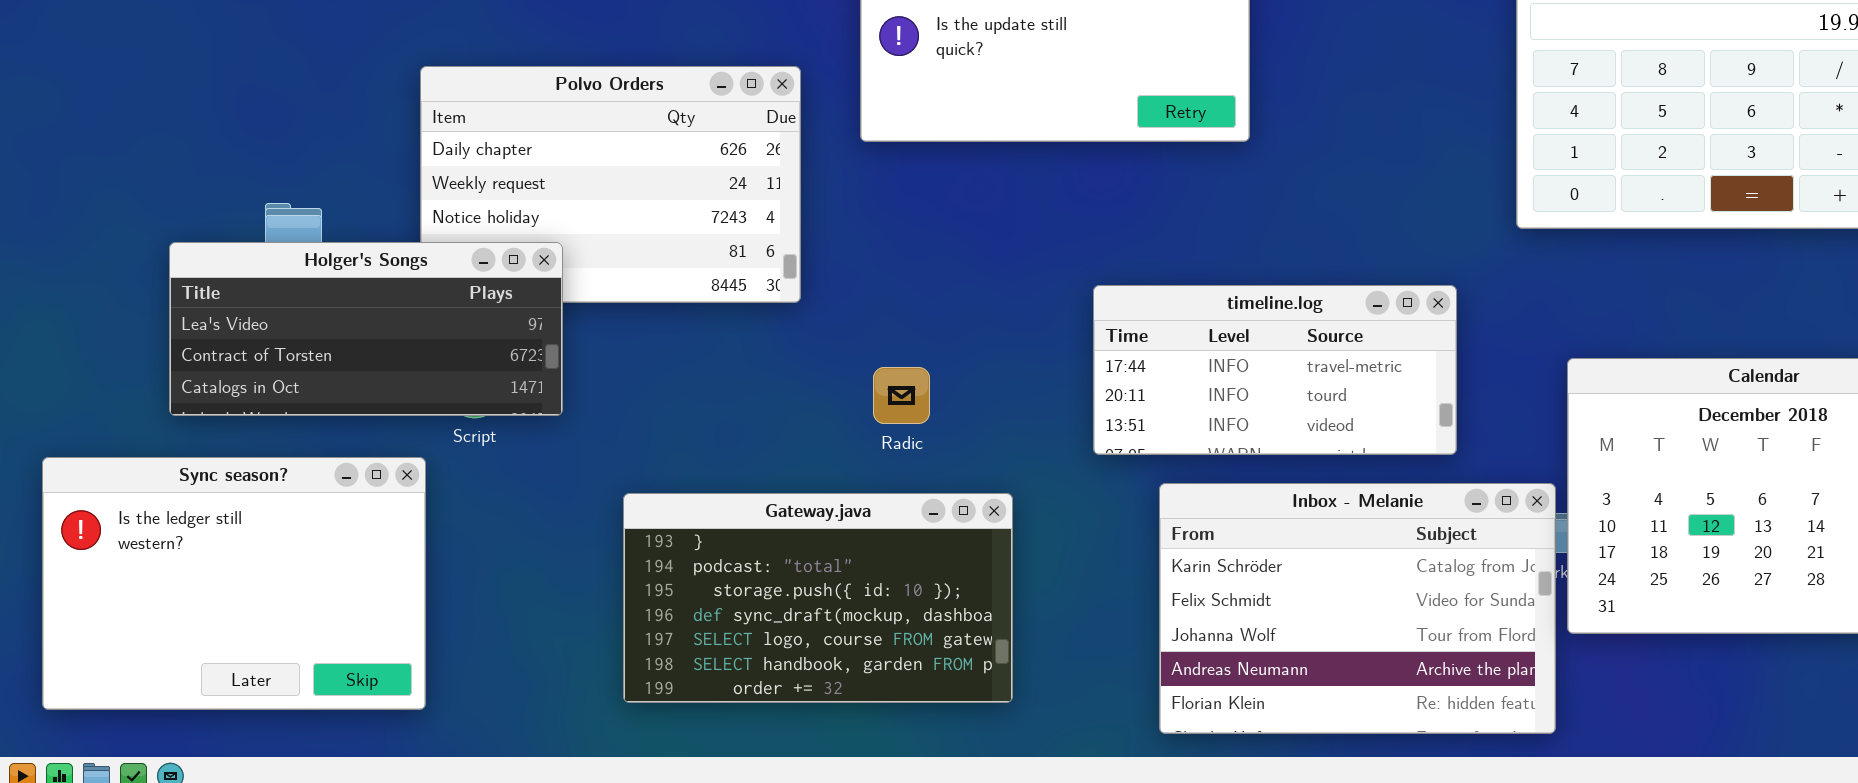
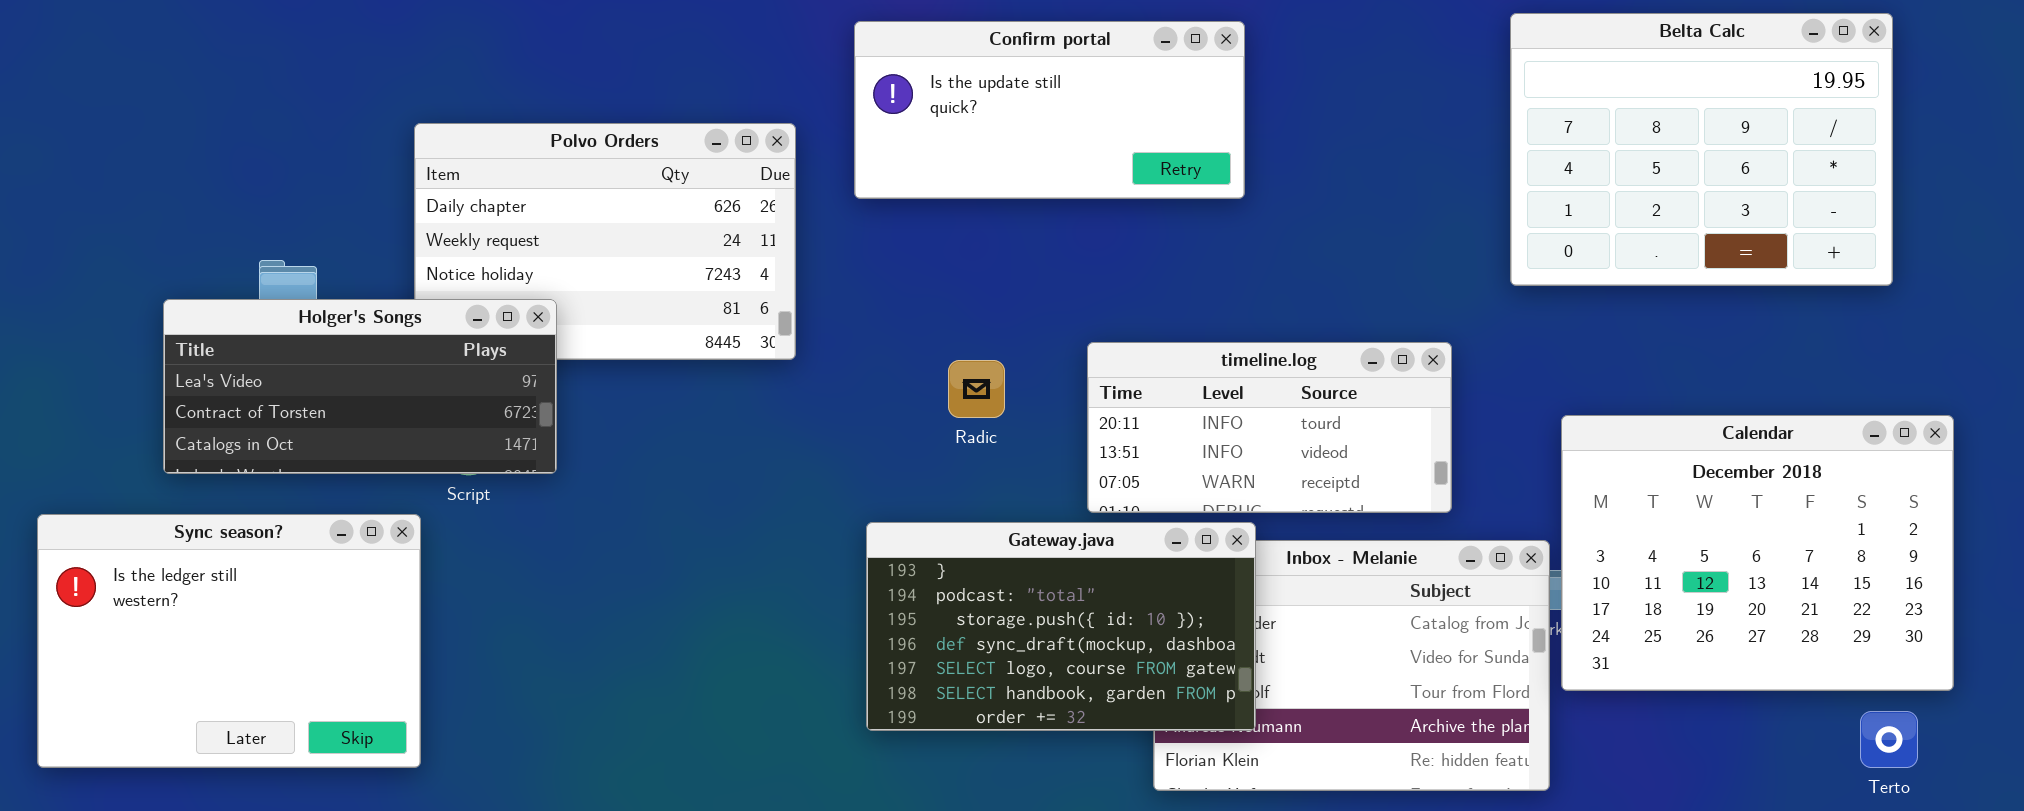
timeline.log: [1093,285,1457,455] -> [1087,342,1452,513], scrolled down 1 row
Radic: [873,367,930,424] -> [948,360,1005,418], moved
Gateway.java: [623,493,1013,703] -> [866,522,1256,731], moved

